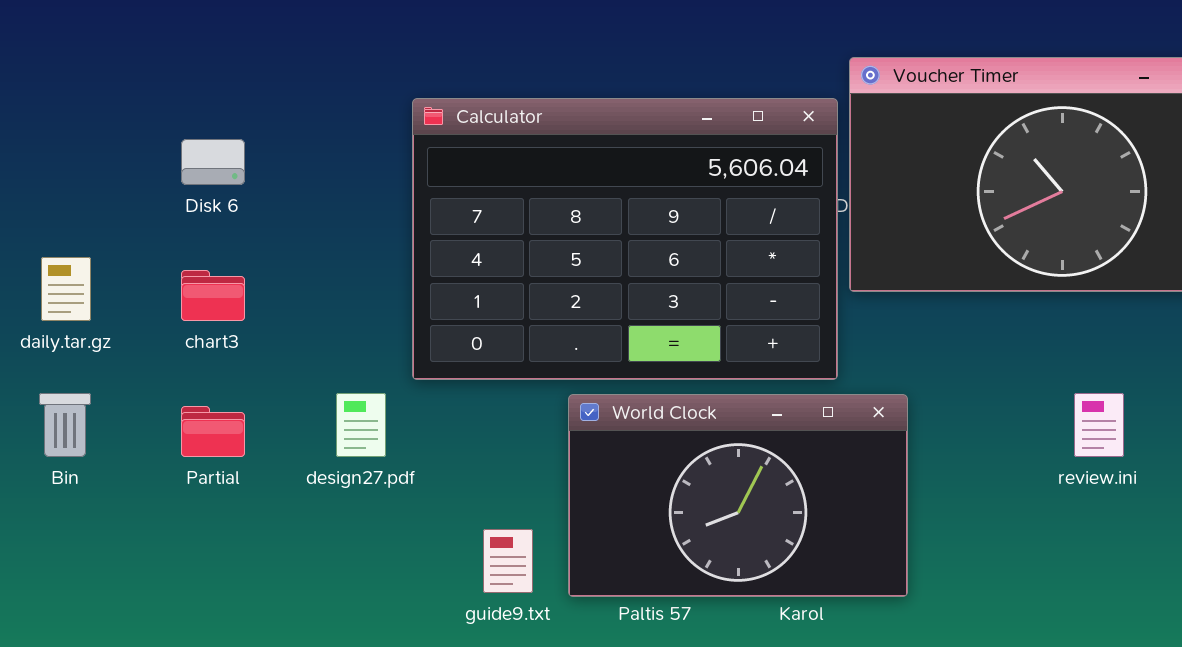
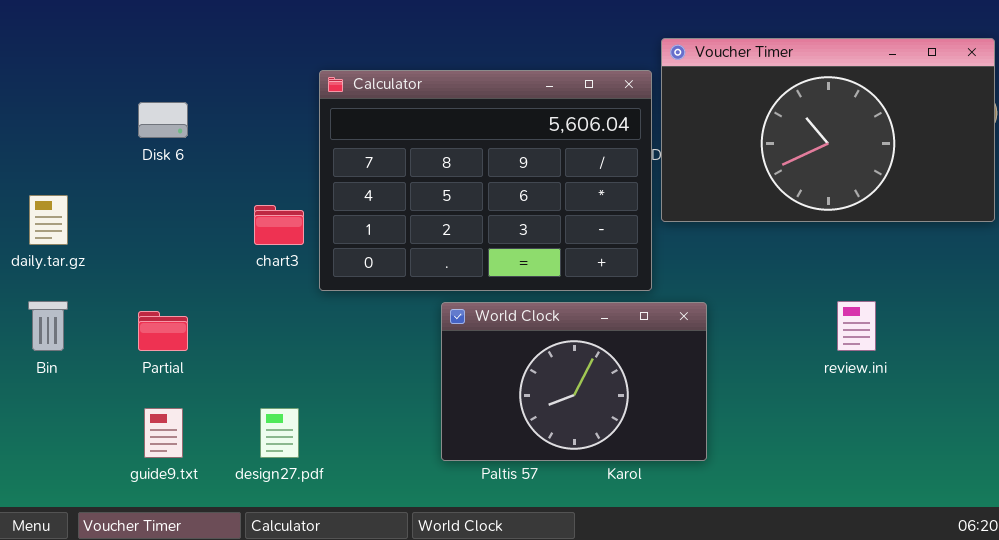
chart3: [181,270,245,321] -> [254,205,304,245], moved
design27.pdf: [336,393,386,457] -> [260,408,299,458], moved
guide9.txt: [483,529,533,593] -> [144,408,183,458], moved

